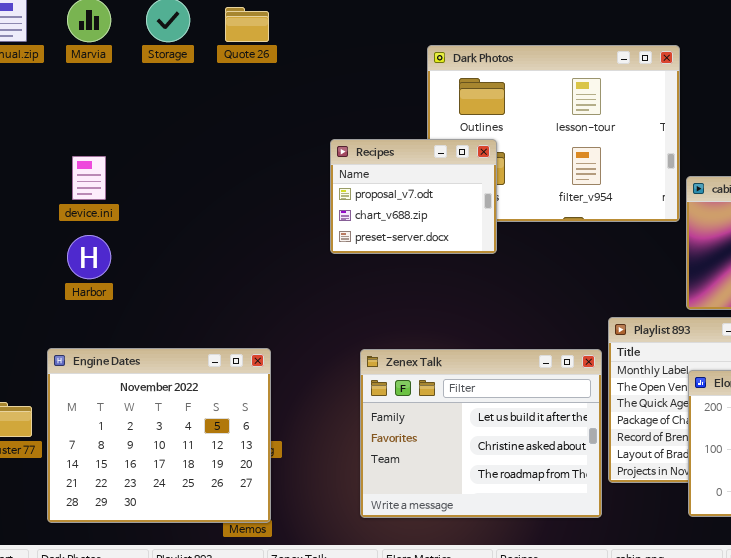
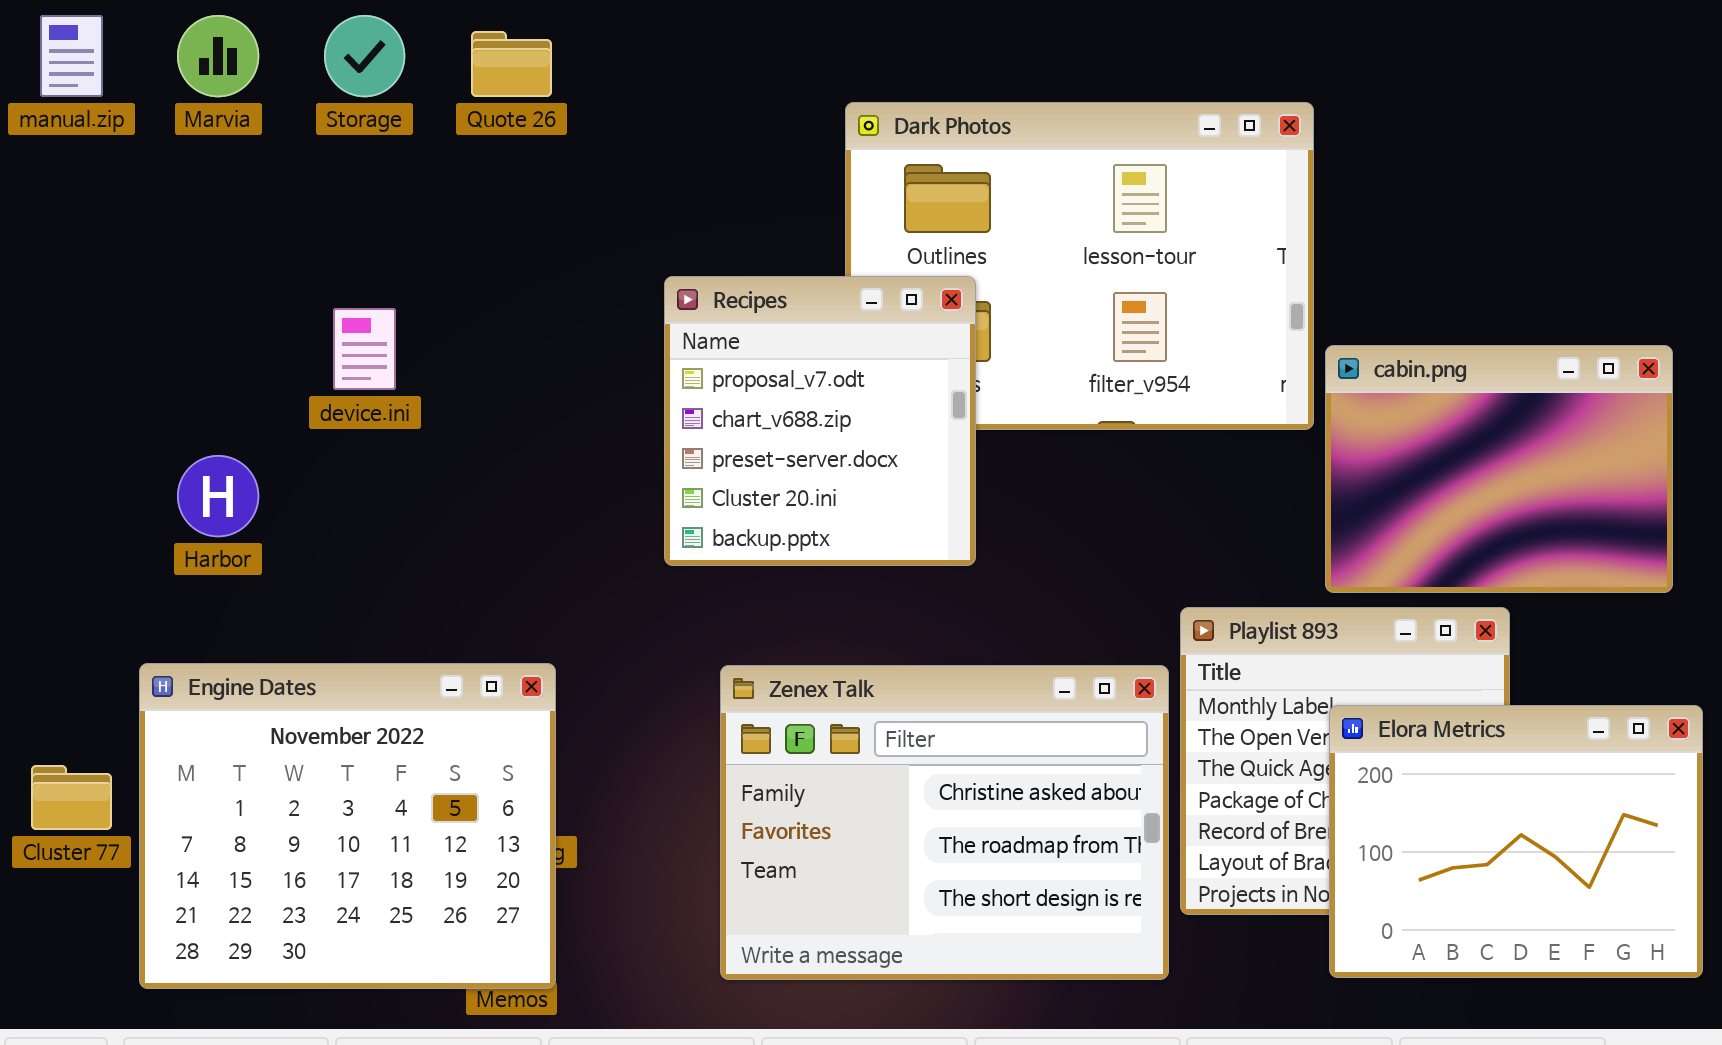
Recipes: [330,139,497,254] -> [664,276,976,566], resized
device.ini: [72,156,106,200] -> [333,308,396,390], moved
Zenex Talk: [360,349,602,518] -> [720,665,1169,980], scrolled down 1 row

